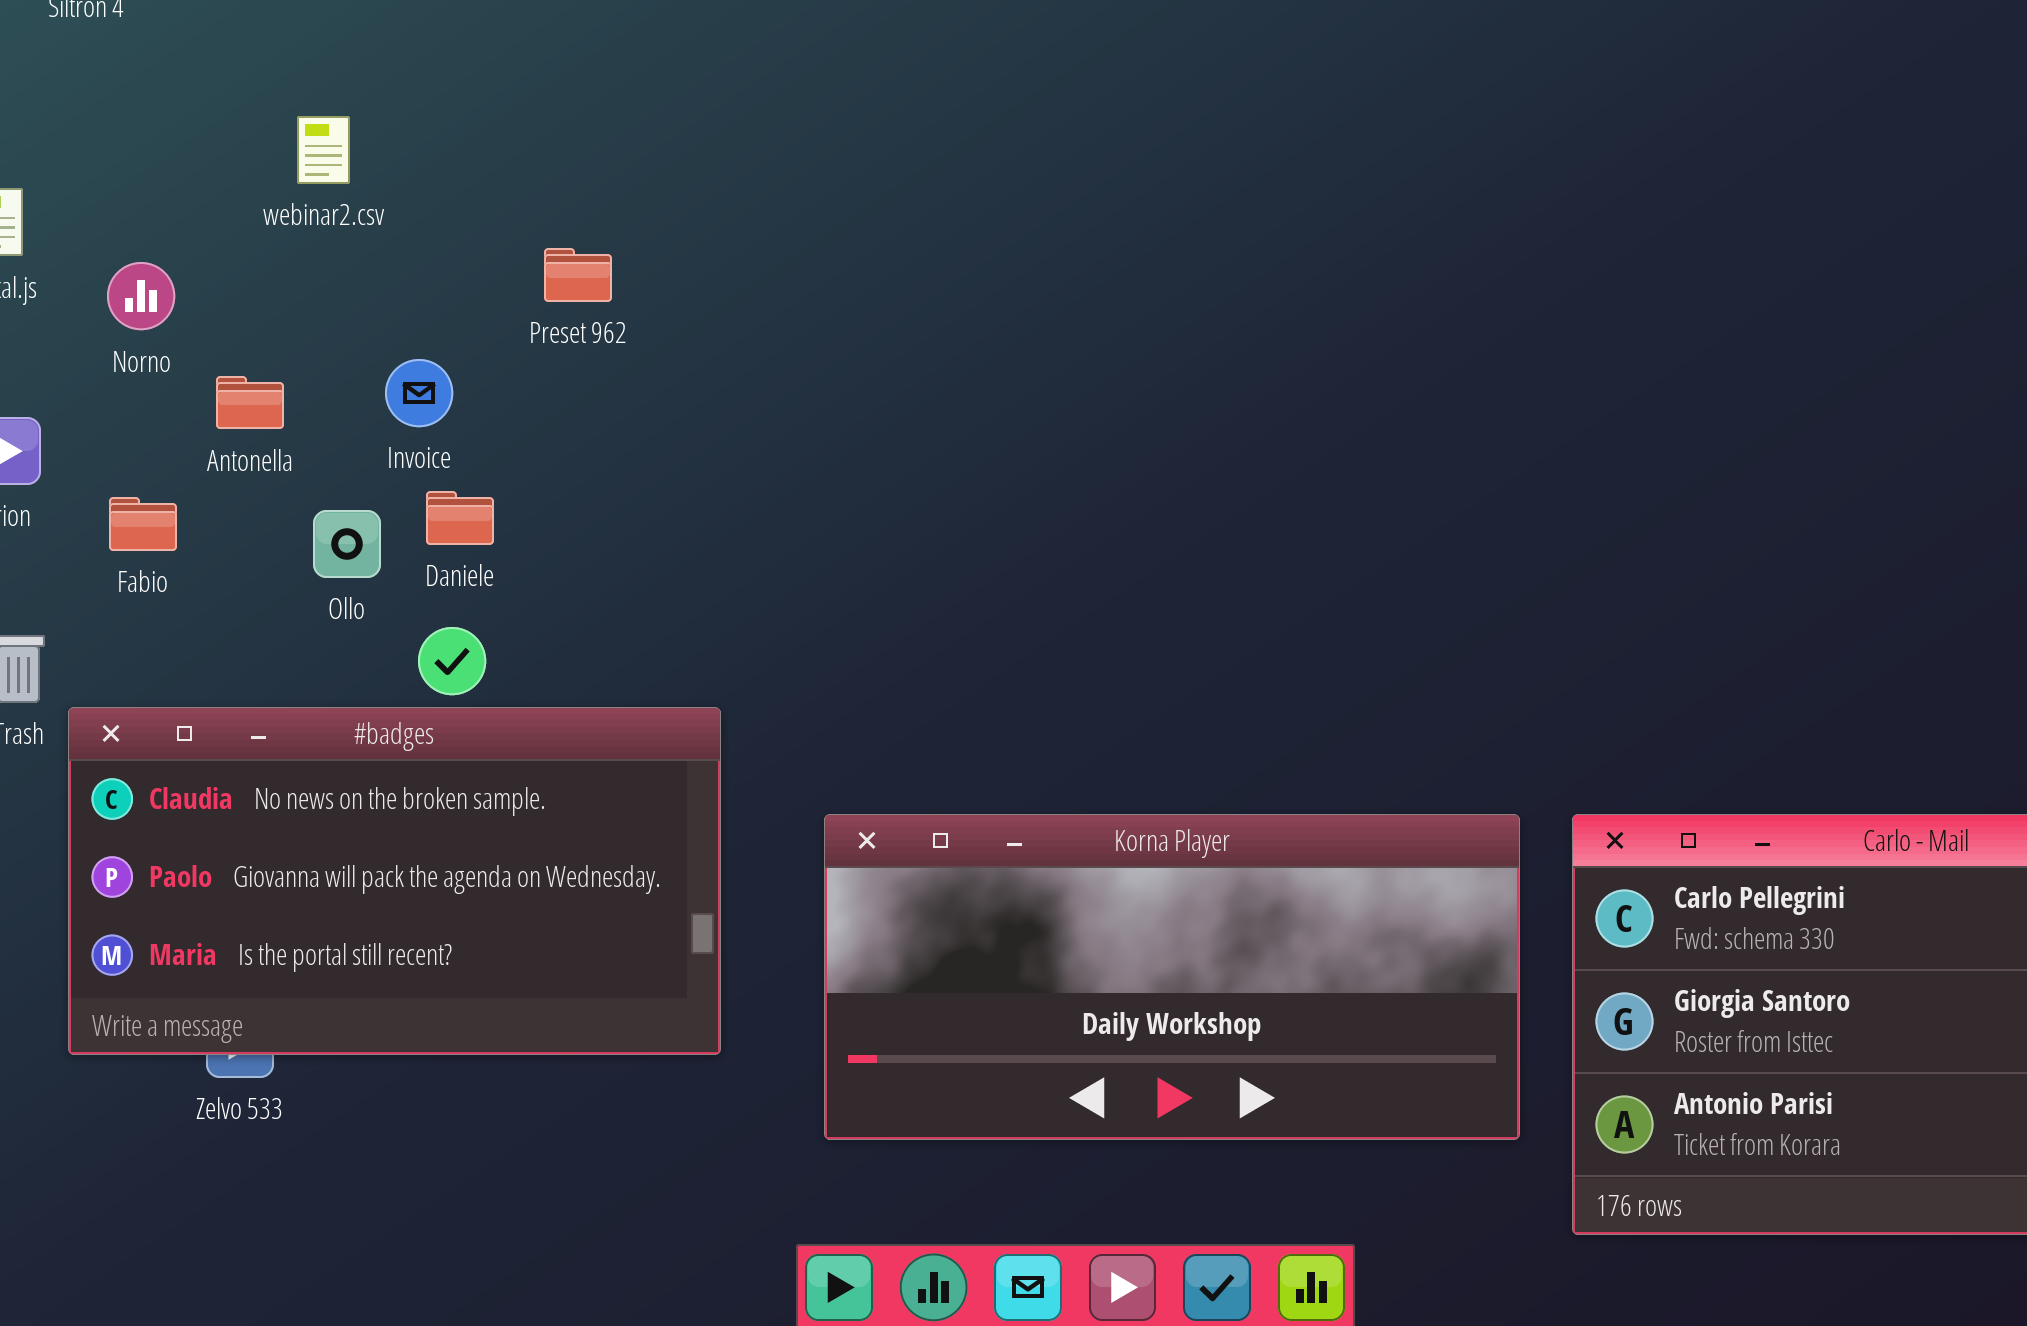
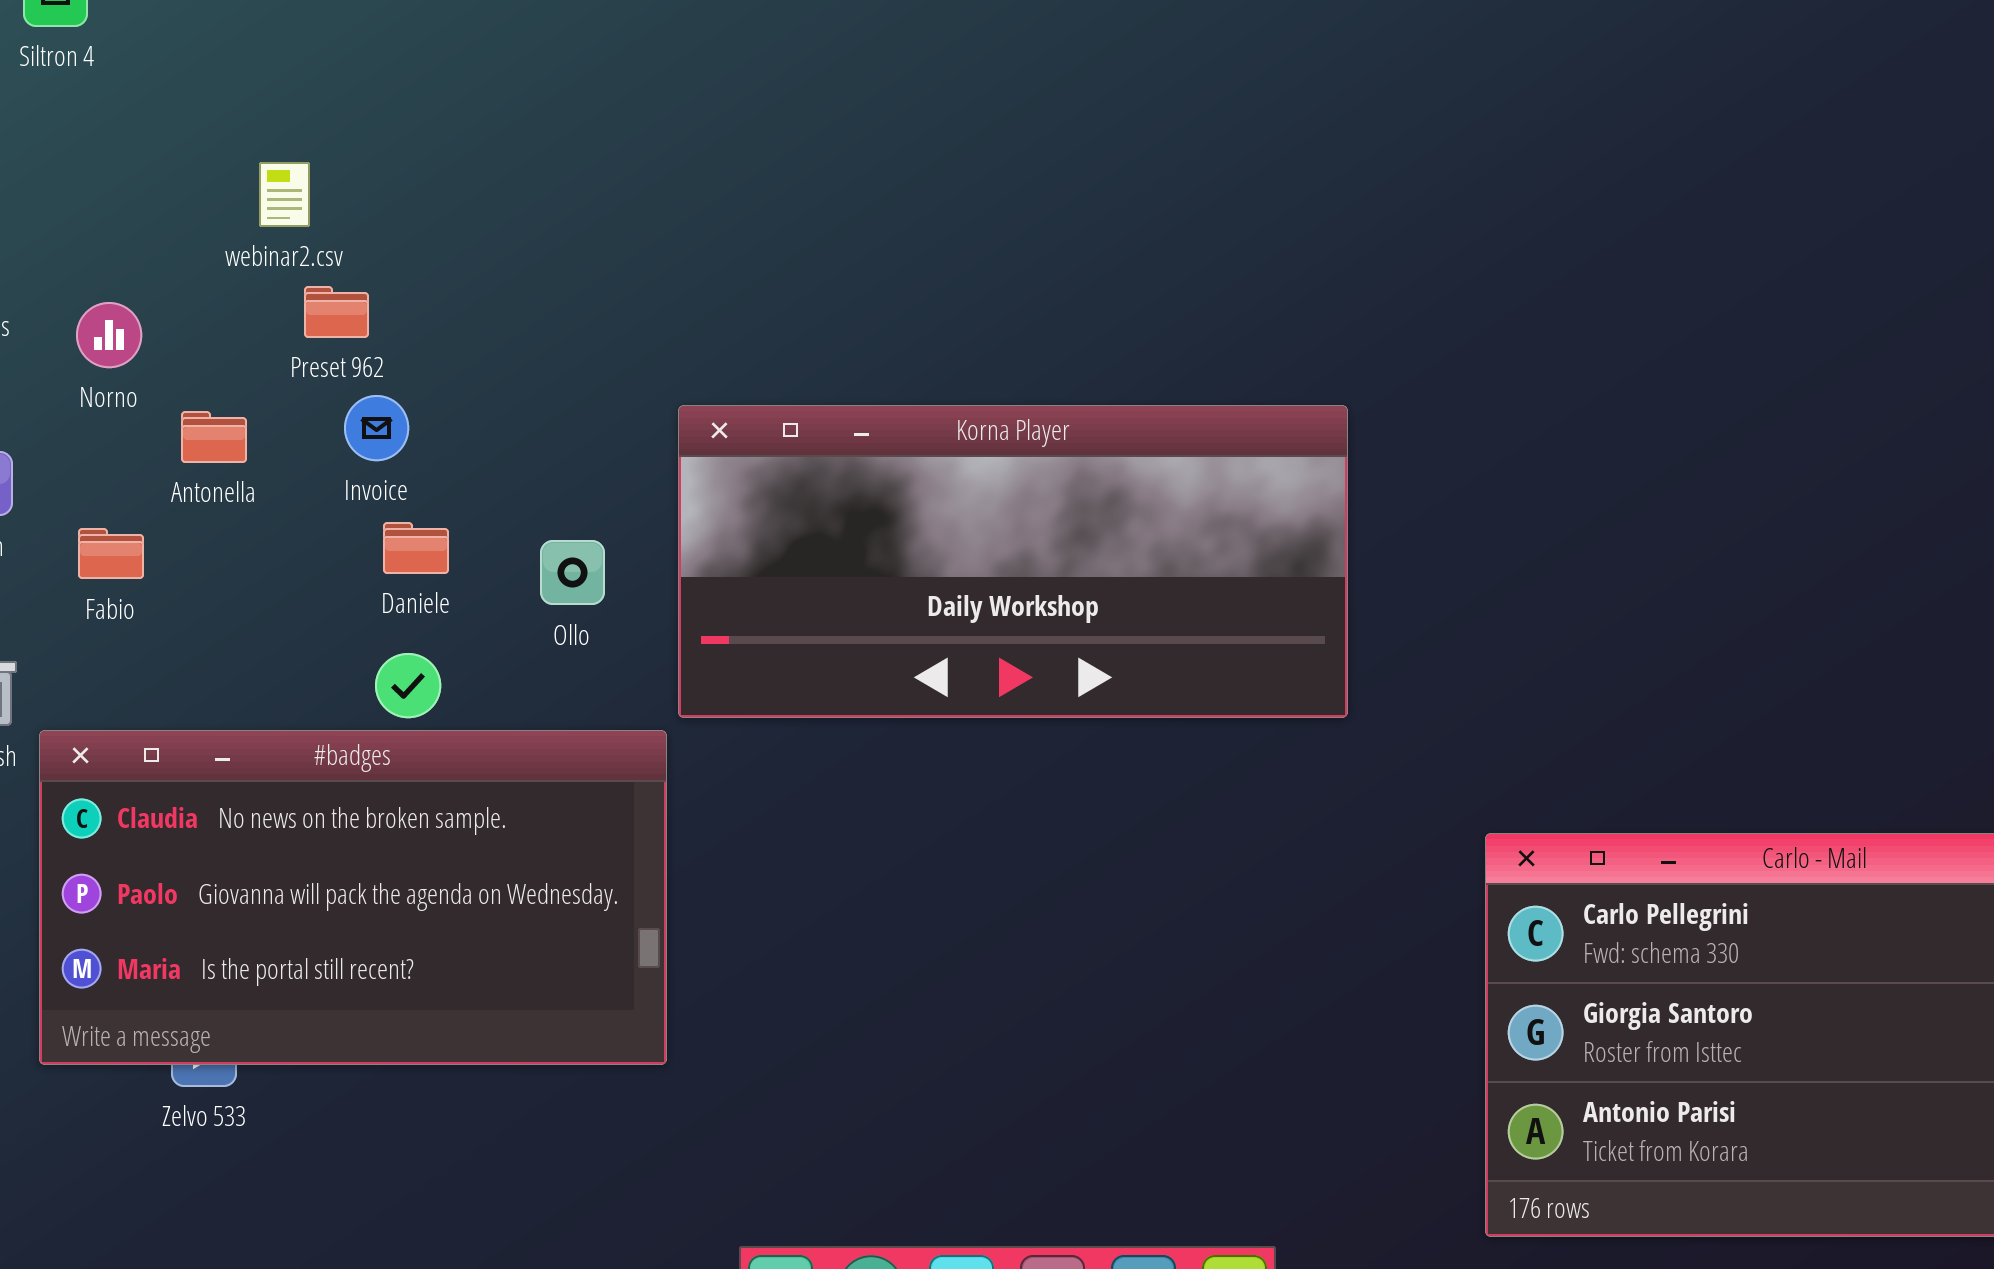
Preset 962: [544,248,612,302] -> [304,286,369,338], moved
Ollo: [313,510,381,578] -> [540,540,605,605], moved
Korna Player: [824,814,1520,1140] -> [678,405,1348,718], moved

